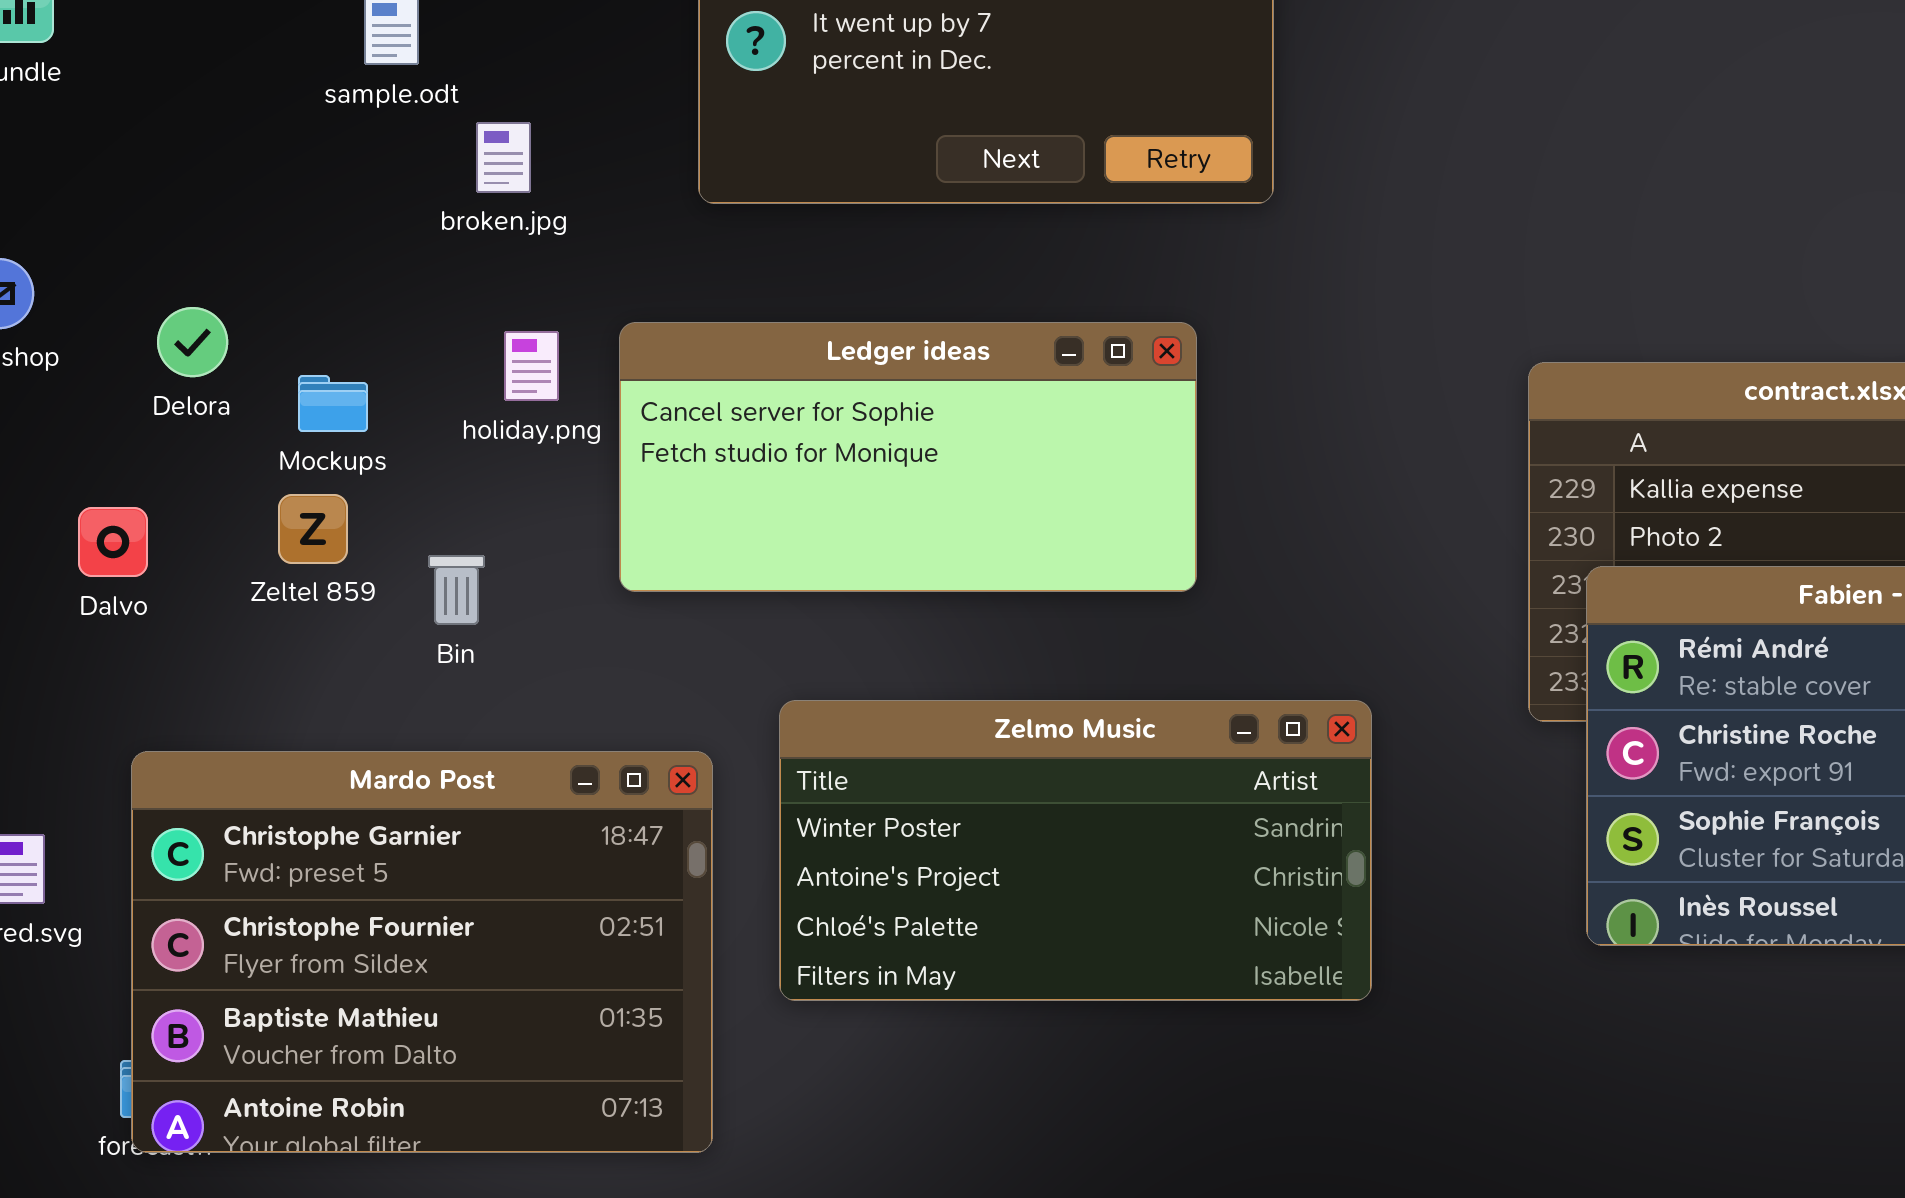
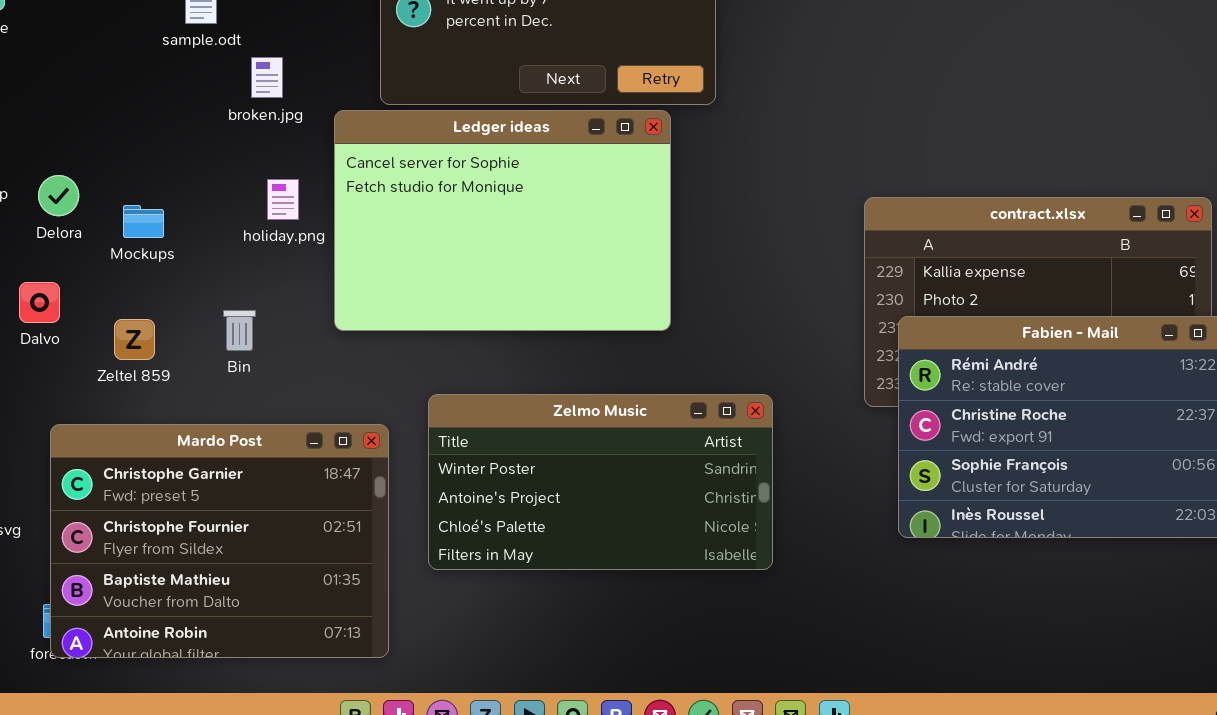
Delora: [157,307,228,377] -> [38,175,79,216], moved
Ledger ideas: [619,322,1197,592] -> [334,110,671,331], resized
Mockups: [298,375,368,432] -> [123,205,164,238], moved
Zeltel 859: [278,494,348,564] -> [114,319,155,360], moved

